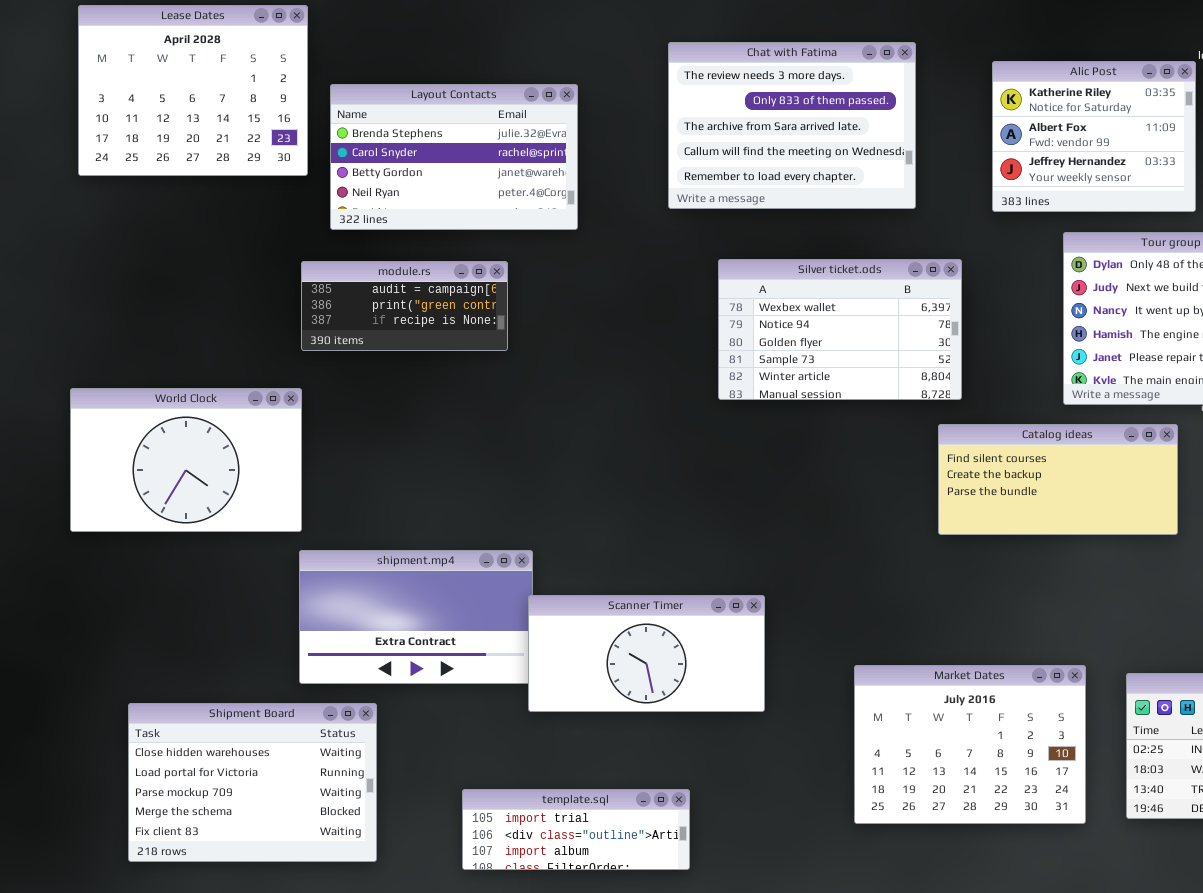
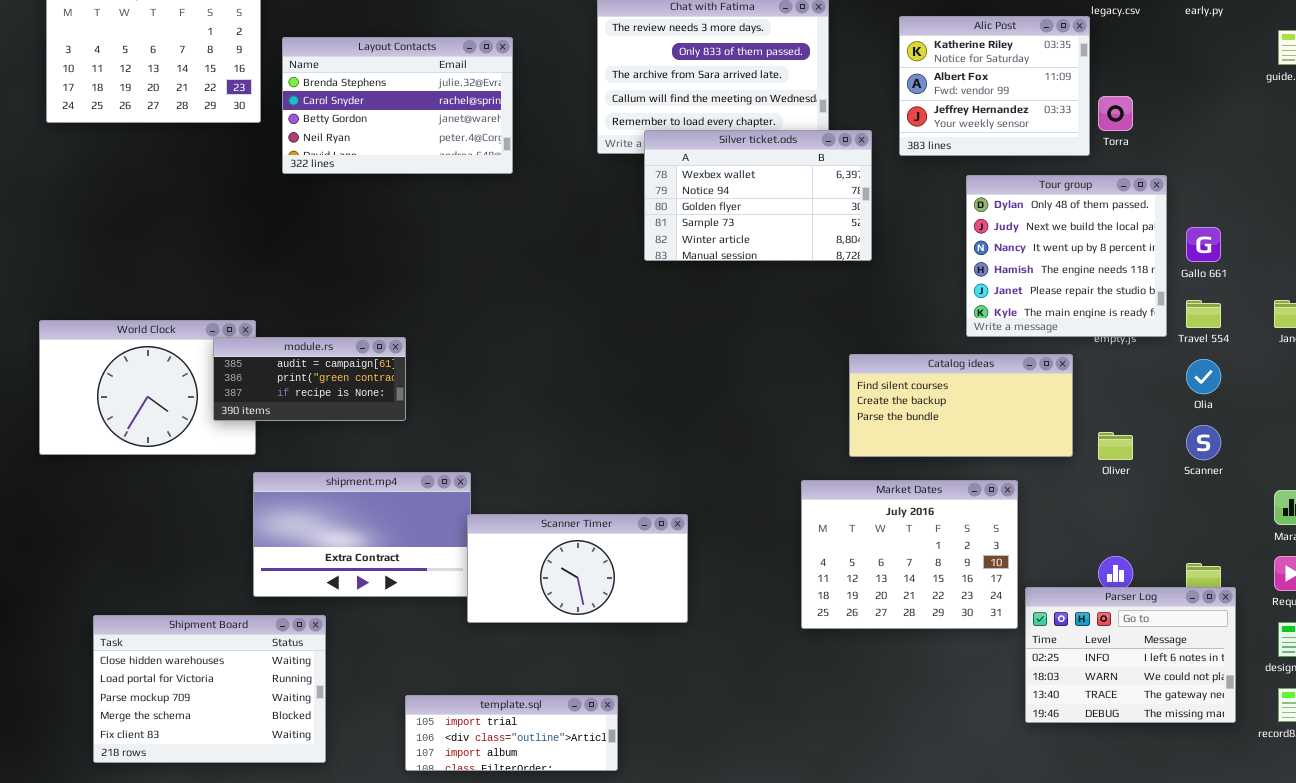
Silver ticket.ods: [718,259,962,400] -> [644,130,872,261], moved
module.rs: [301,261,508,351] -> [213,337,406,421], moved
Market Dates: [854,665,1086,824] -> [801,480,1018,629], moved

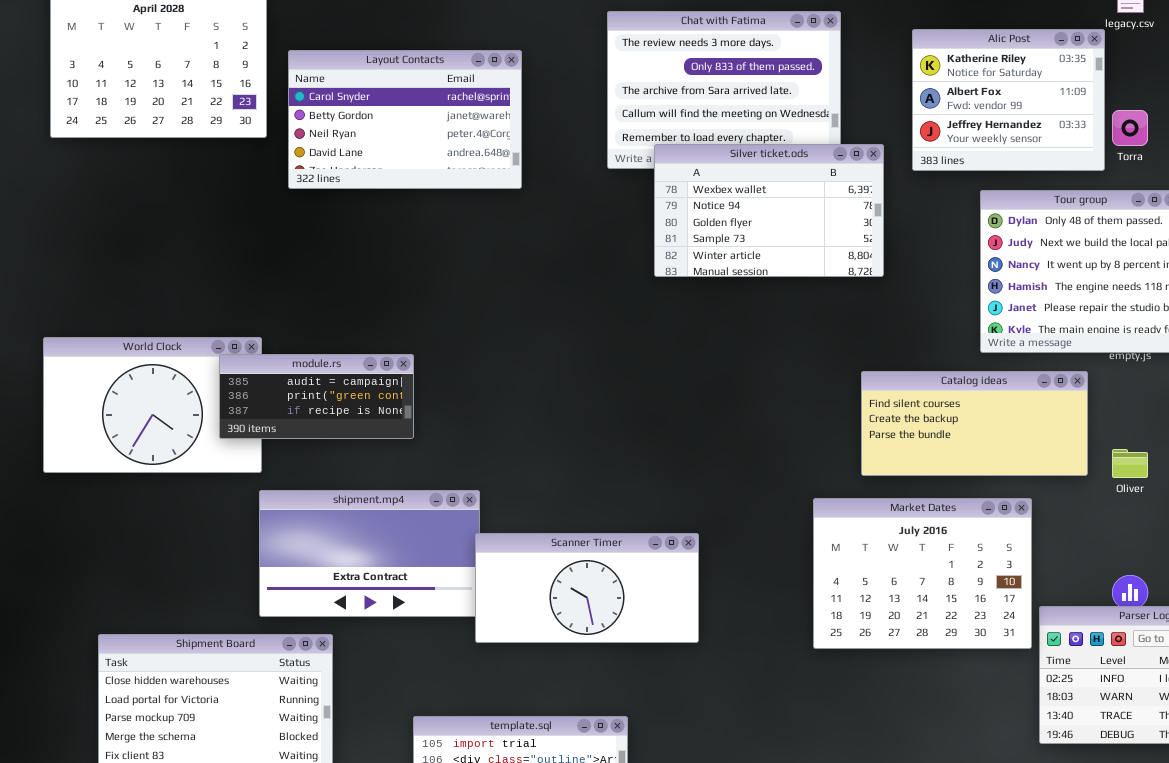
Layout Contacts: [282,37,513,174] -> [288,50,522,189], scrolled down 1 row

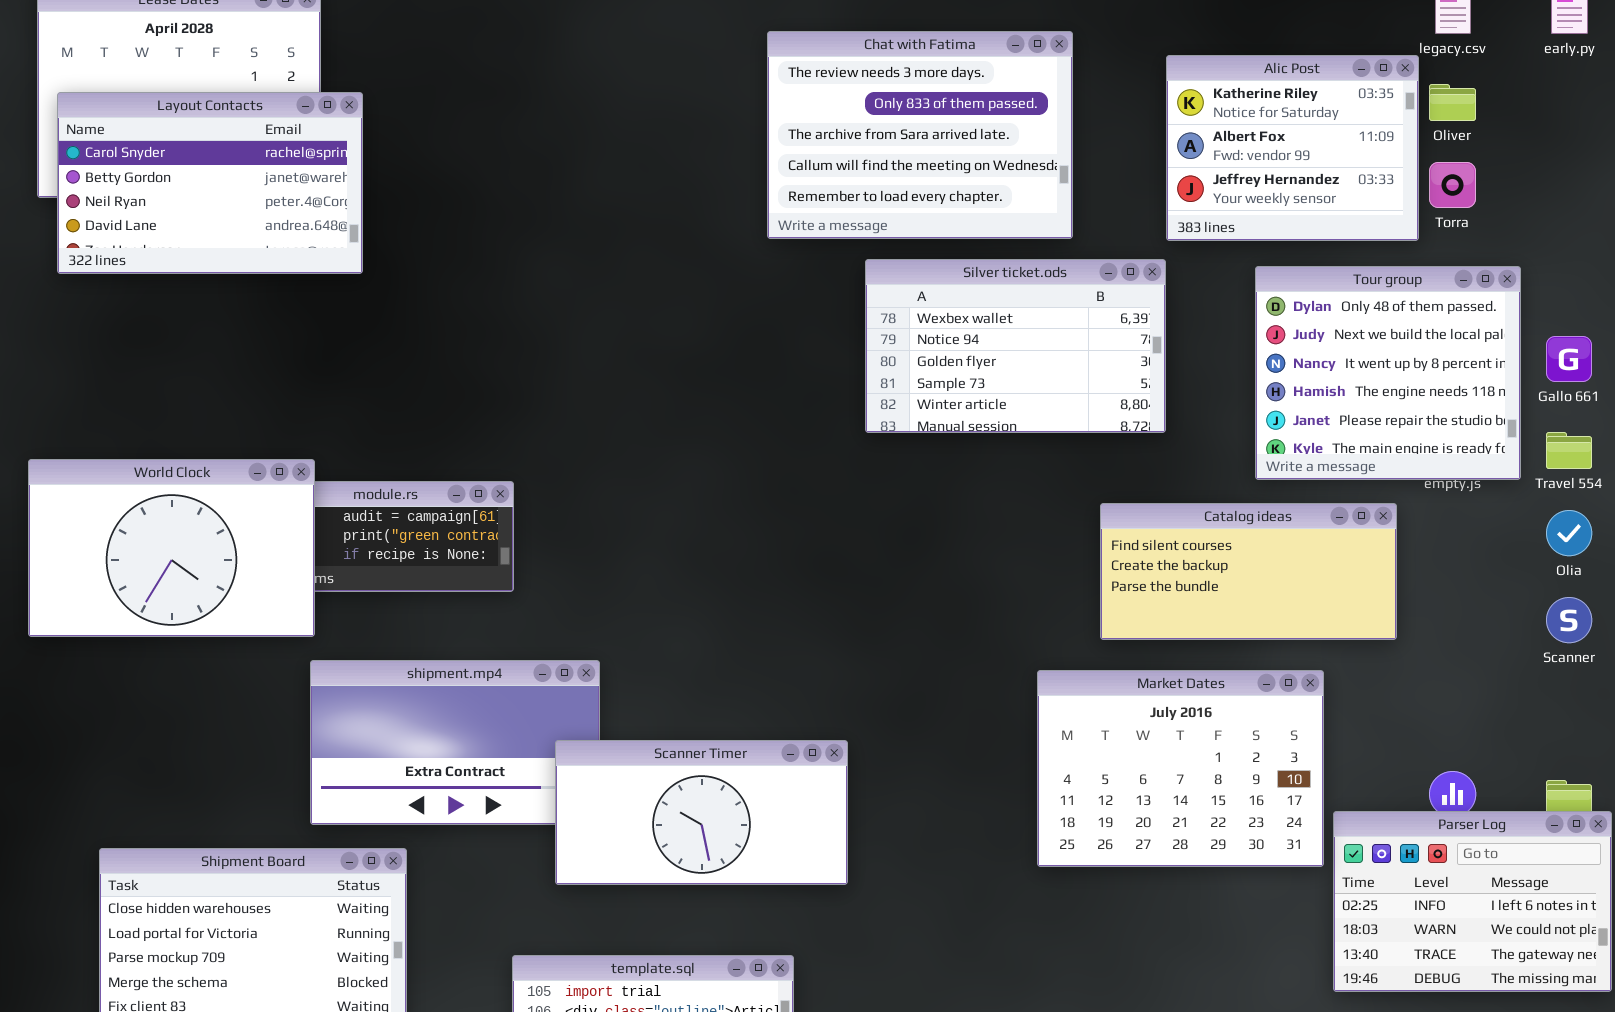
Layout Contacts: [288,50,522,189] -> [57,92,363,274], moved
Silver ticket.ods: [654,144,884,277] -> [865,259,1166,433], moved
World Clock: [43,337,262,473] -> [28,459,315,637], raised
Oliver: [1112,449,1148,478] -> [1429,84,1476,121], moved
Scanner Timer: [475,533,699,643] -> [555,740,848,885], moved

